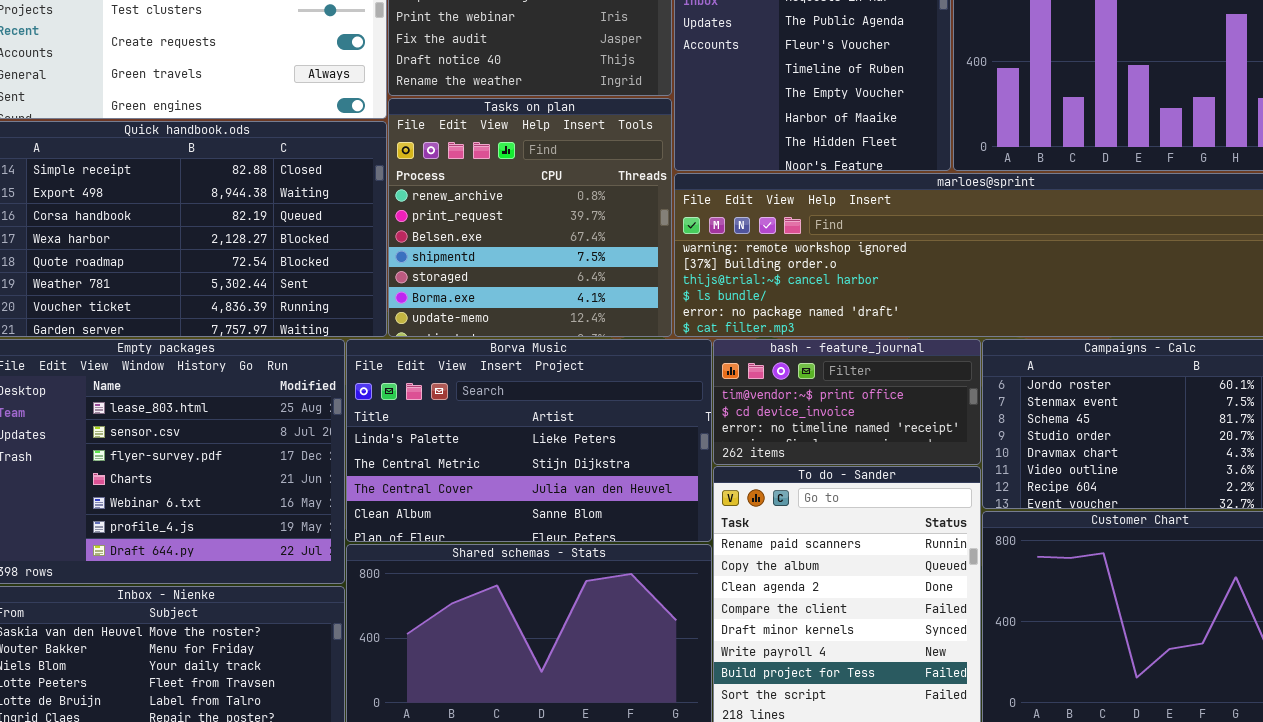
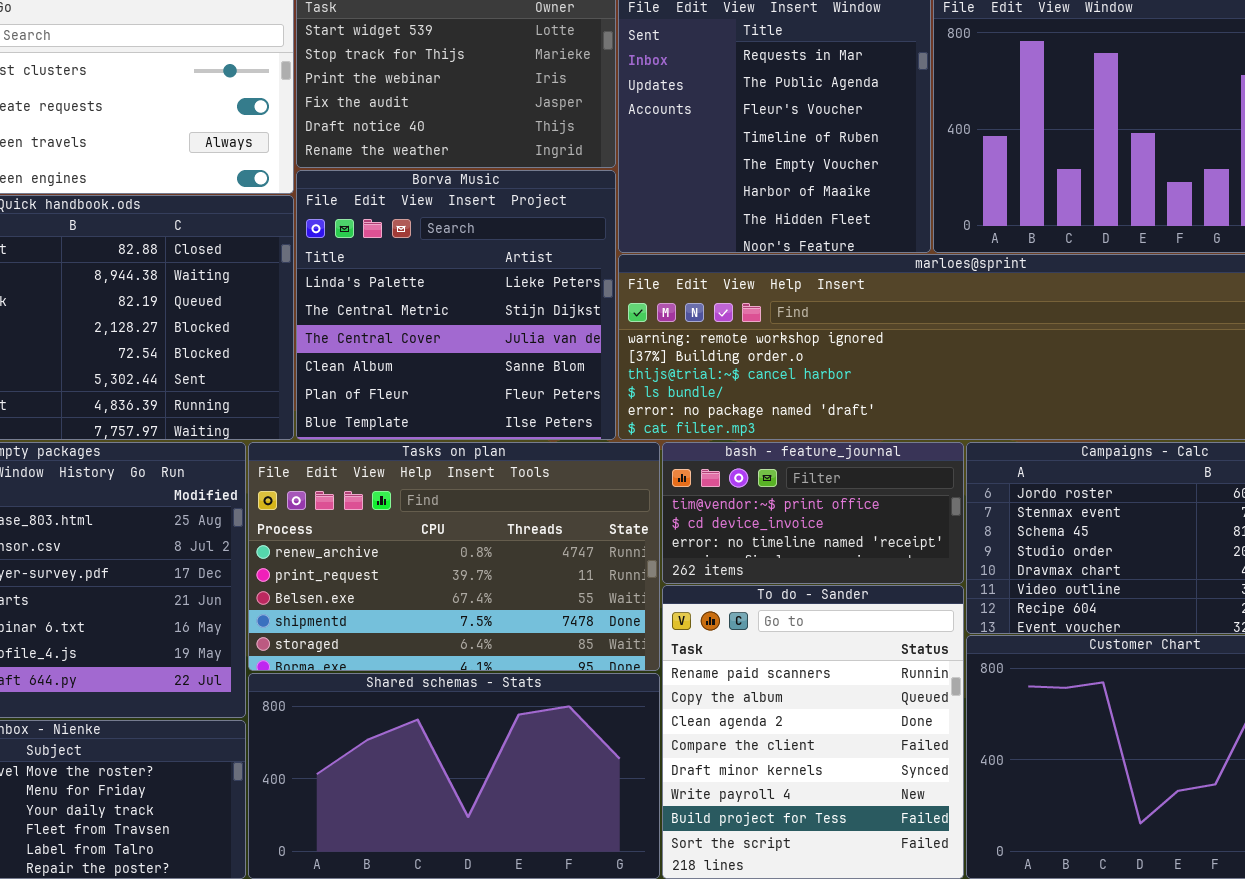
Tasks on plan: [388,98,672,337] -> [248,442,660,671], moved, resized
Borva Music: [346,339,712,542] -> [296,170,616,440], moved, resized

